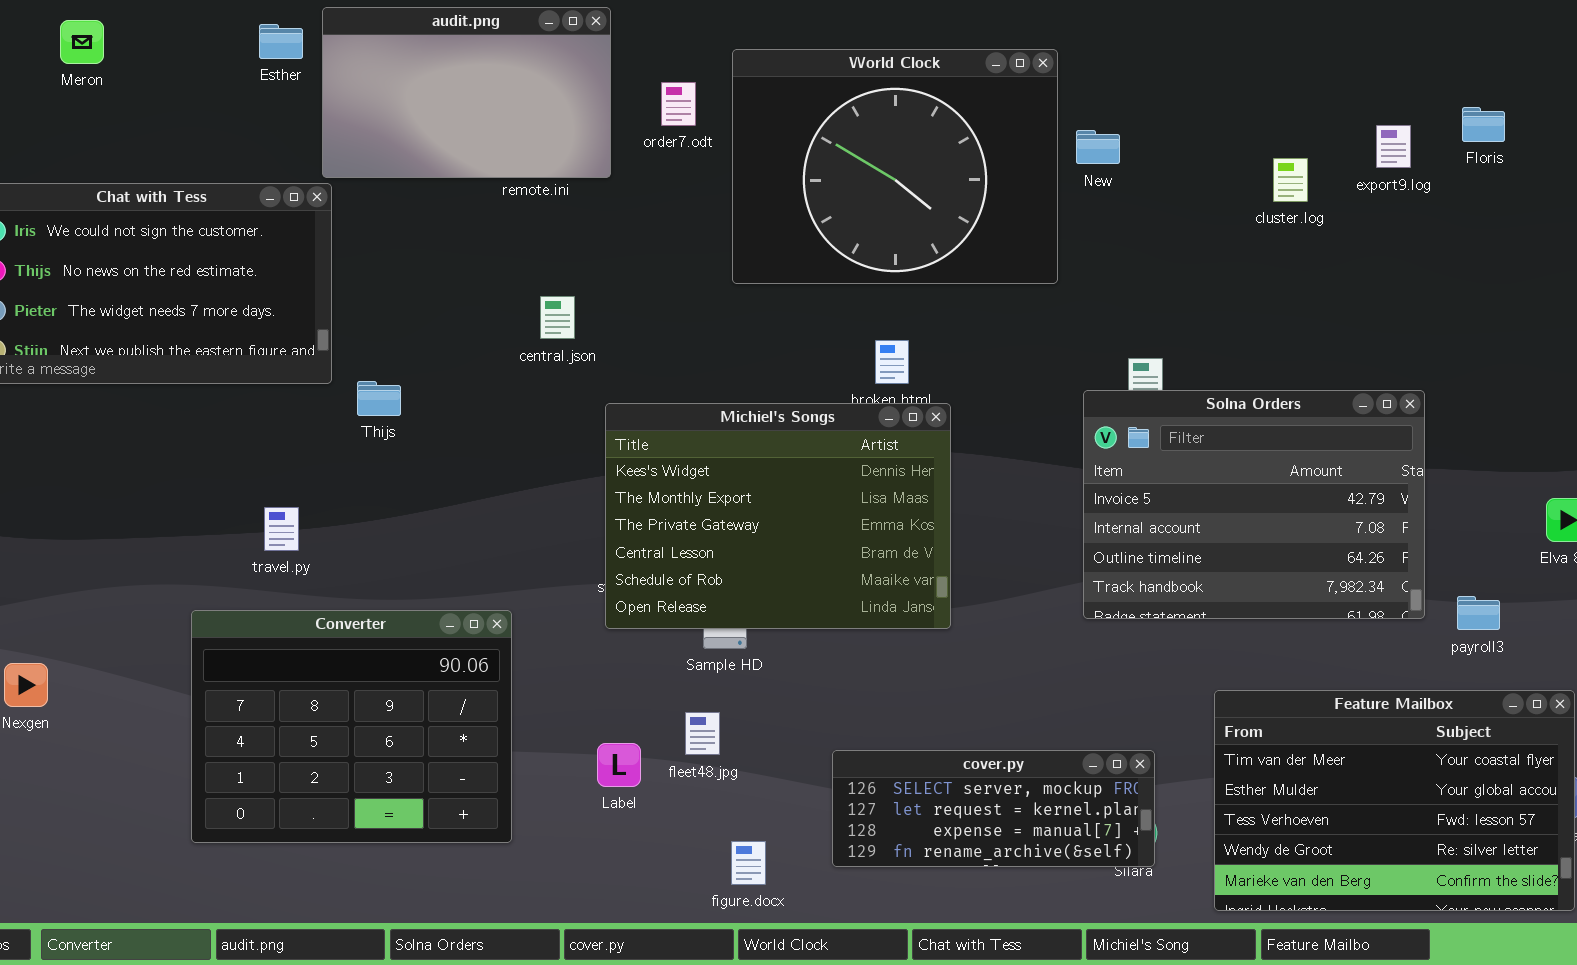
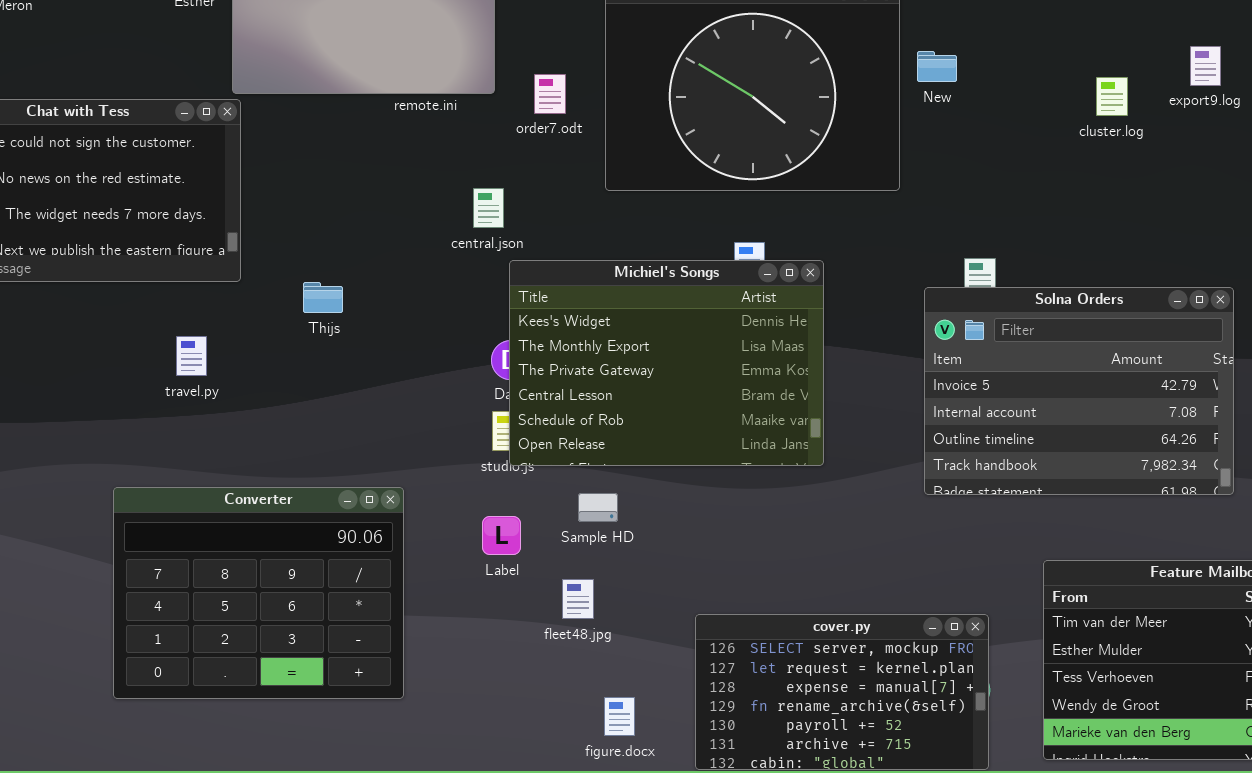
order7.odt: [661,82,696,126] -> [534,74,566,114], moved
central.json: [540,296,575,339] -> [473,188,504,228], moved
Thijs: [357,381,401,416] -> [303,282,343,313], moved
Michiel's Songs: [605,403,951,629] -> [509,260,824,466], moved
travel.py: [264,507,299,551] -> [176,336,207,376], moved
Label: [597,743,641,787] -> [482,516,521,555], moved
cover.py: [832,750,1155,867] -> [695,614,989,770], resized

